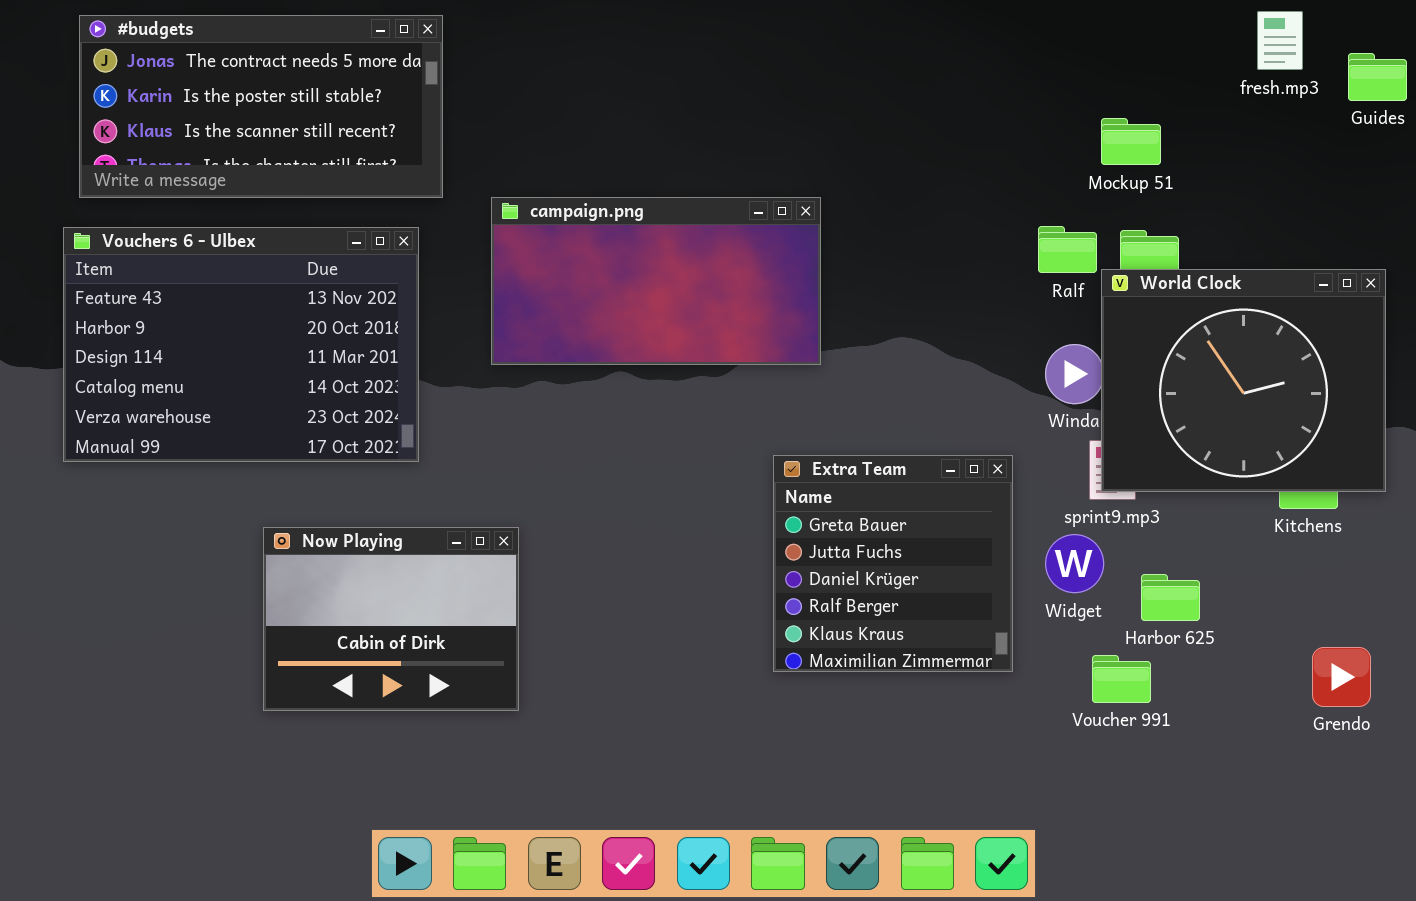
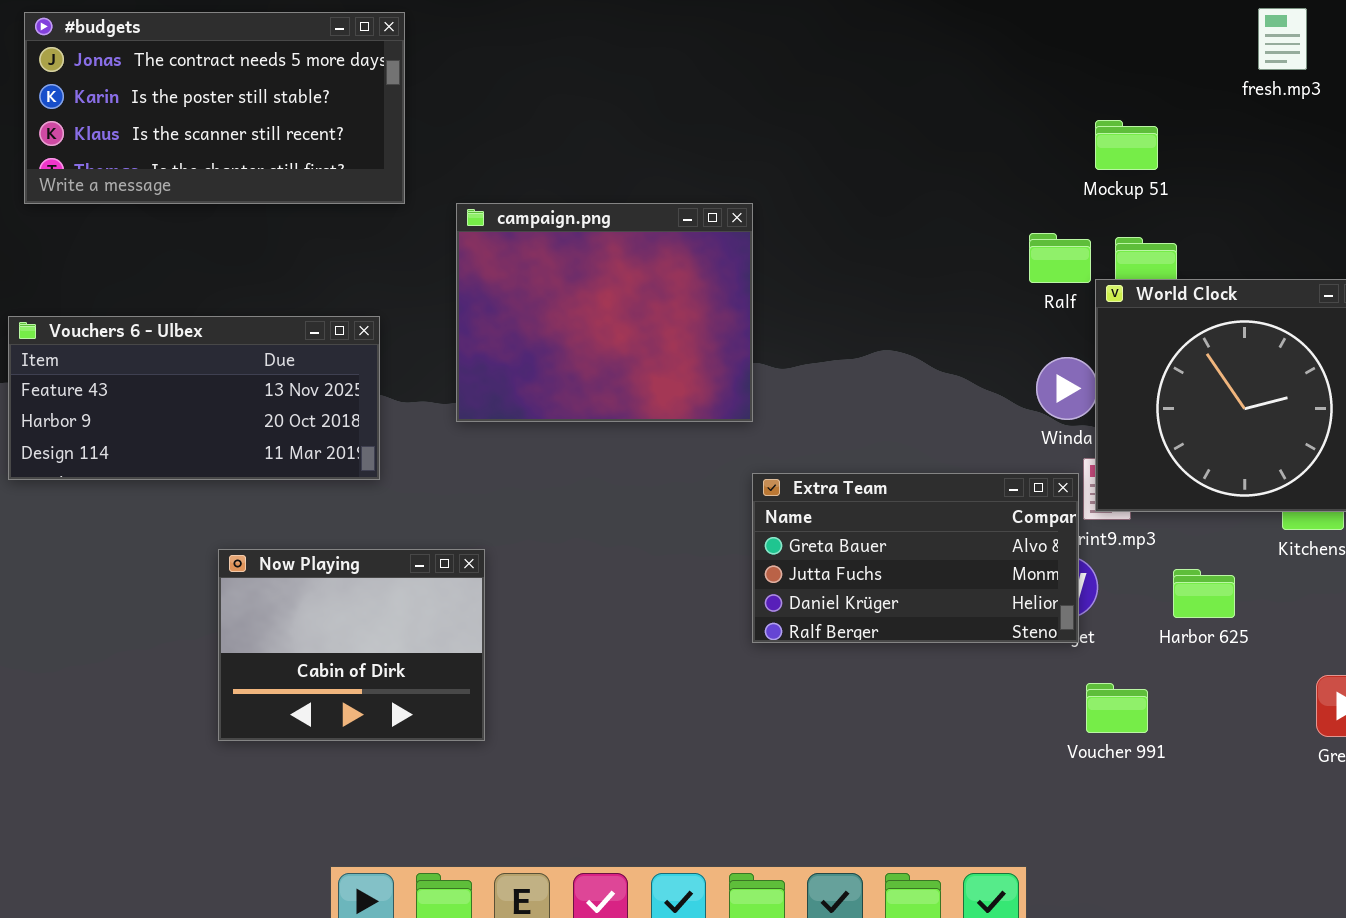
campaign.png: [491,197,821,365] -> [456,203,753,422], resized
Vouchers 6 - Ulbex: [63,227,419,462] -> [8,316,380,480], resized
Extra Team: [773,455,1013,672] -> [752,473,1079,643], resized
Harbor 625: [1141,574,1200,621] -> [1173,569,1235,618], moved

